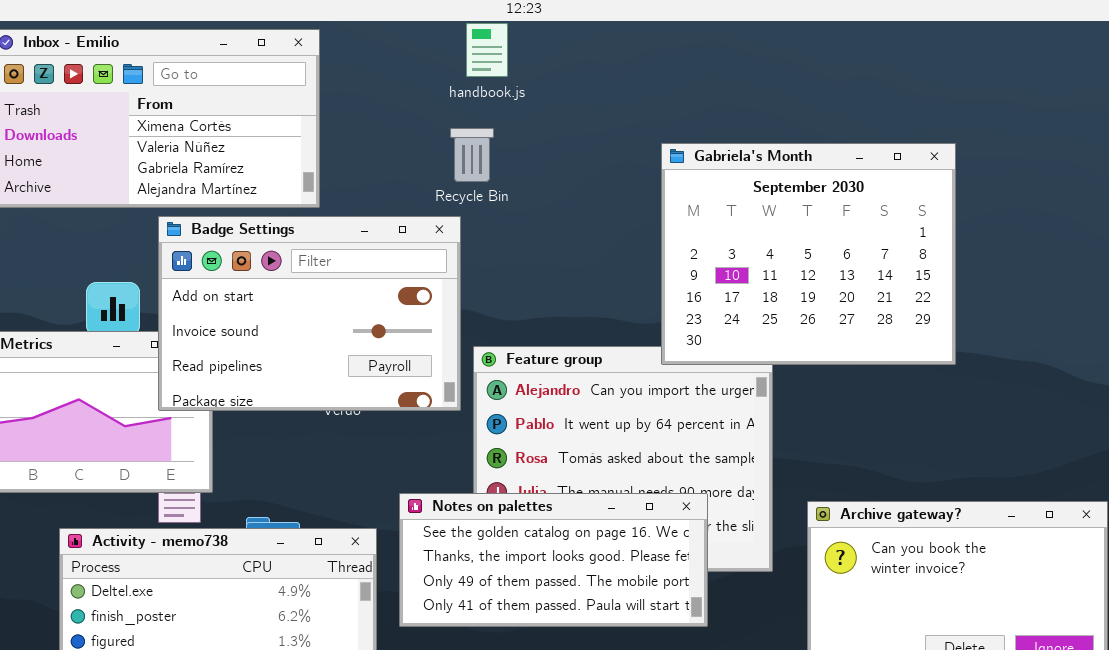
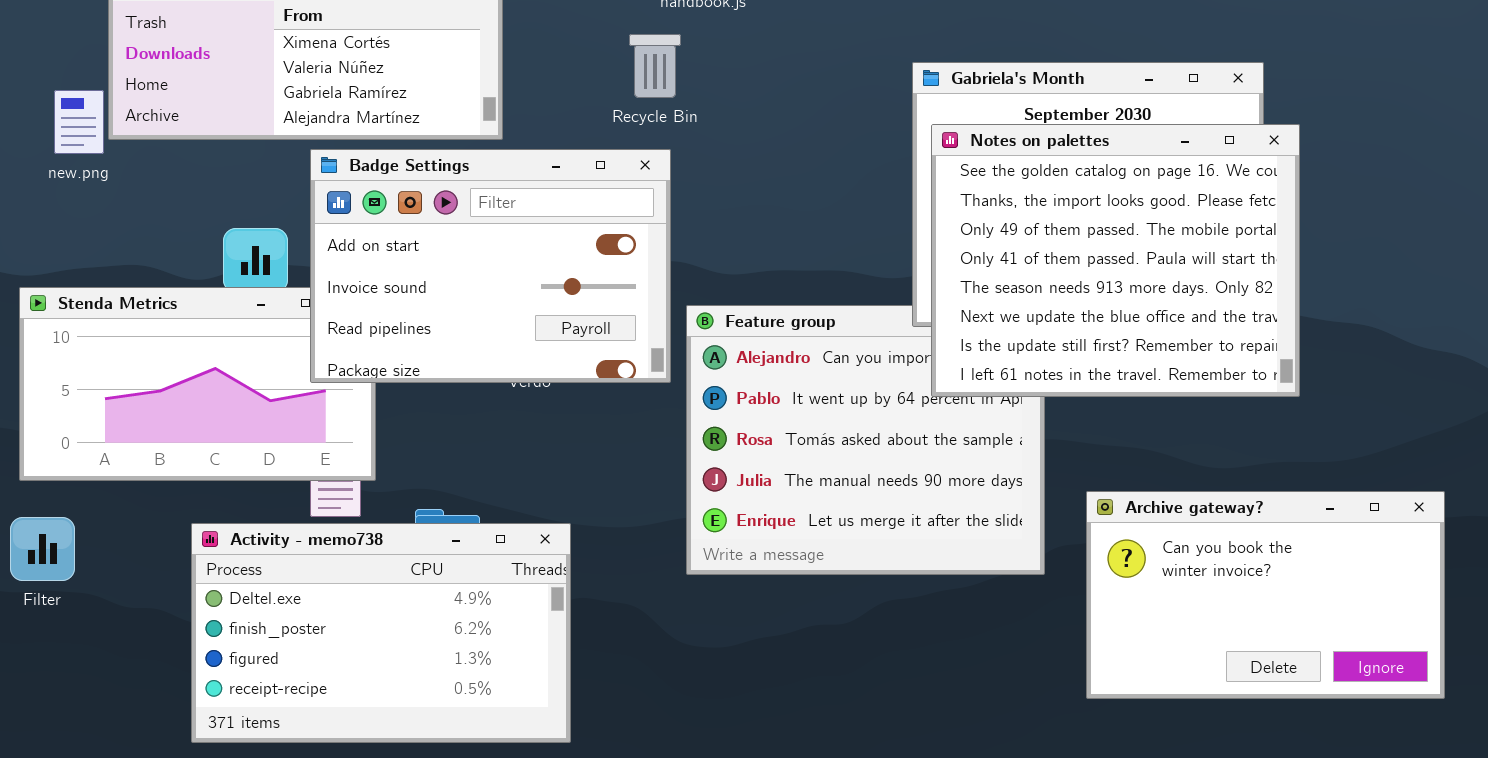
Recycle Bin: [450,128,494,182] -> [629,34,681,98], moved
Notes on palettes: [399,493,708,627] -> [931,124,1300,397], moved, resized

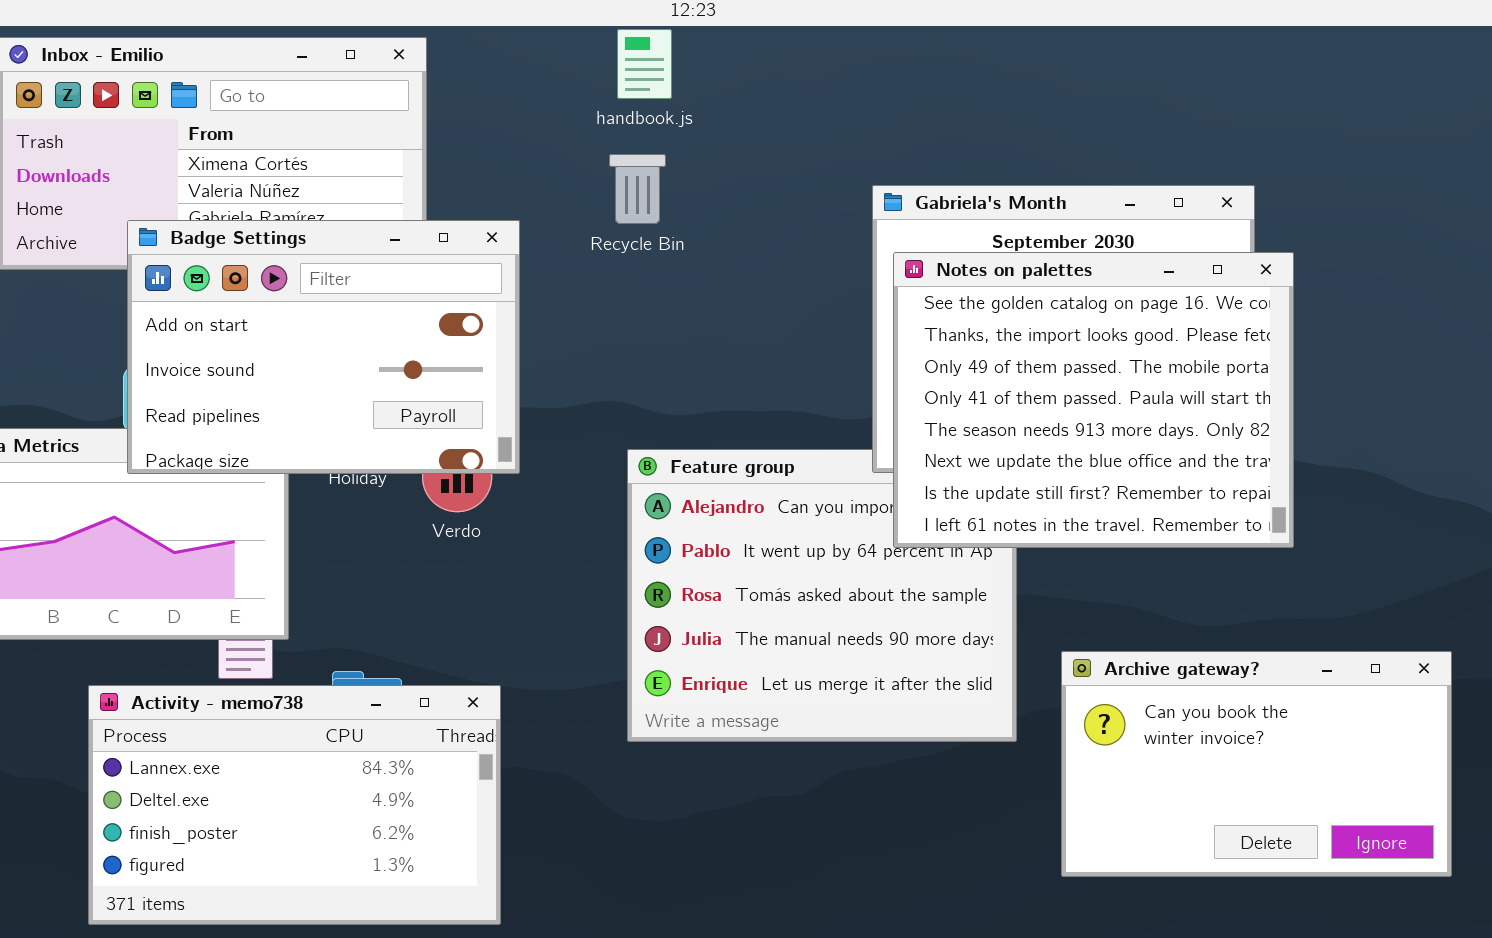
Recycle Bin: [629,34,681,98] -> [609,154,666,224], moved
Badge Settings: [310,149,671,383] -> [127,220,520,474], moved
Activity - memo738: [191,523,571,743] -> [88,685,501,925], scrolled up 1 row

